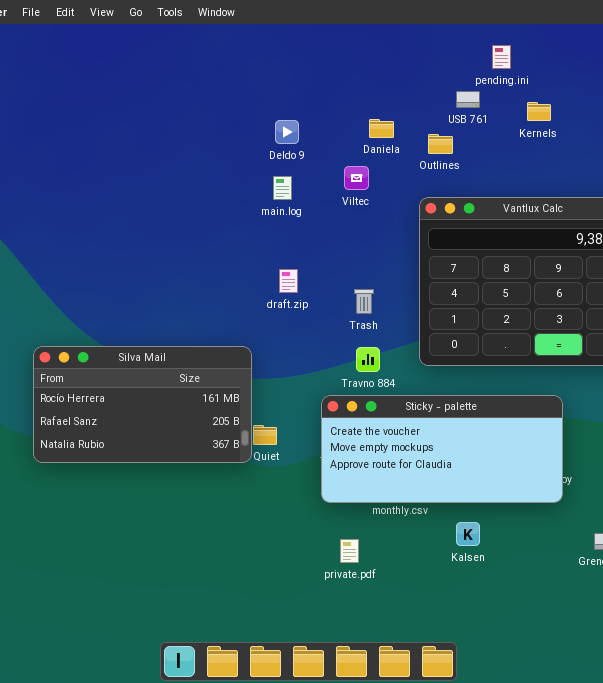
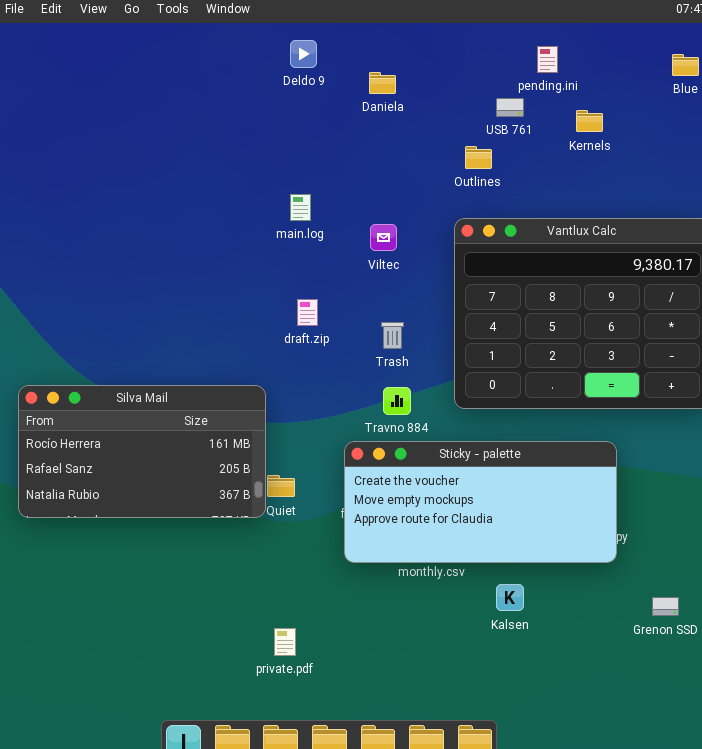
Daniela: [369,119,394,138] -> [369,72,396,94], moved
Deldo 9: [275,120,299,144] -> [290,40,317,68], moved
Viltec: [344,166,369,190] -> [370,224,397,251], moved
private.pdf: [340,539,359,563] -> [274,628,296,656], moved

